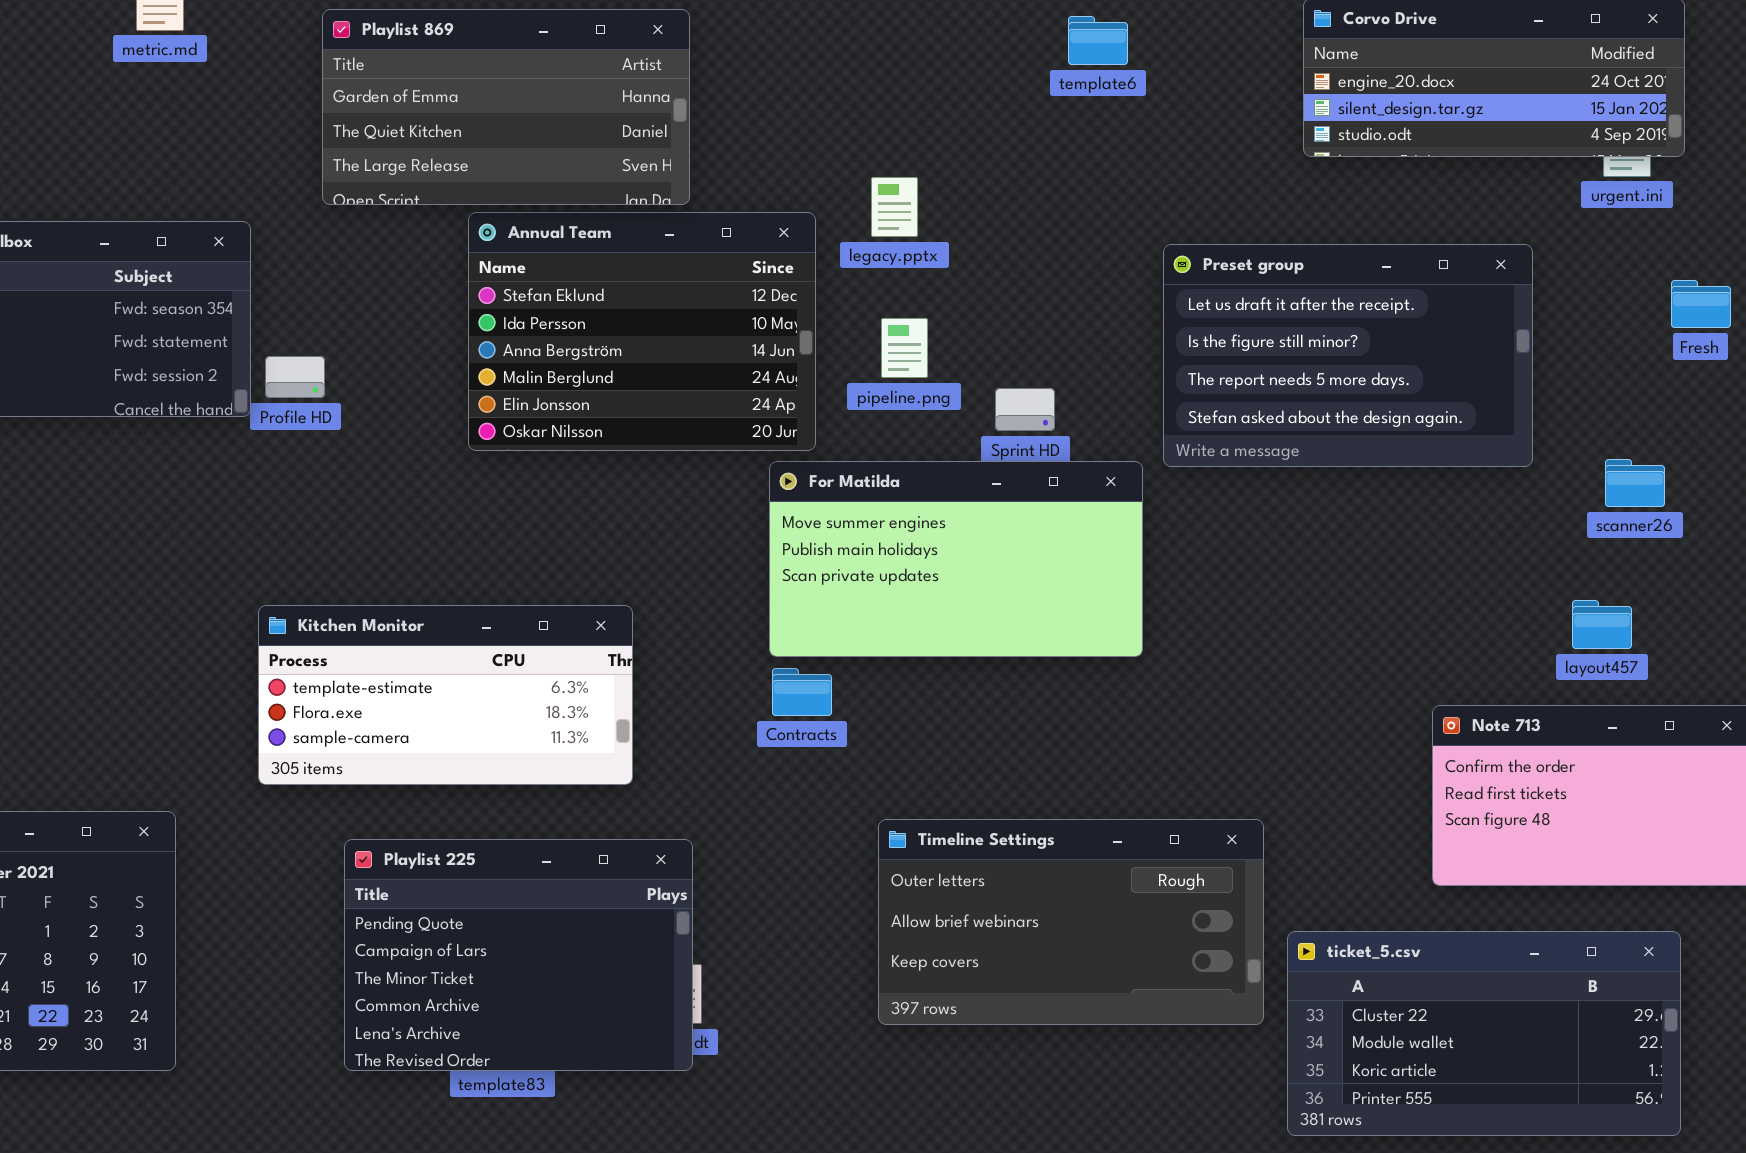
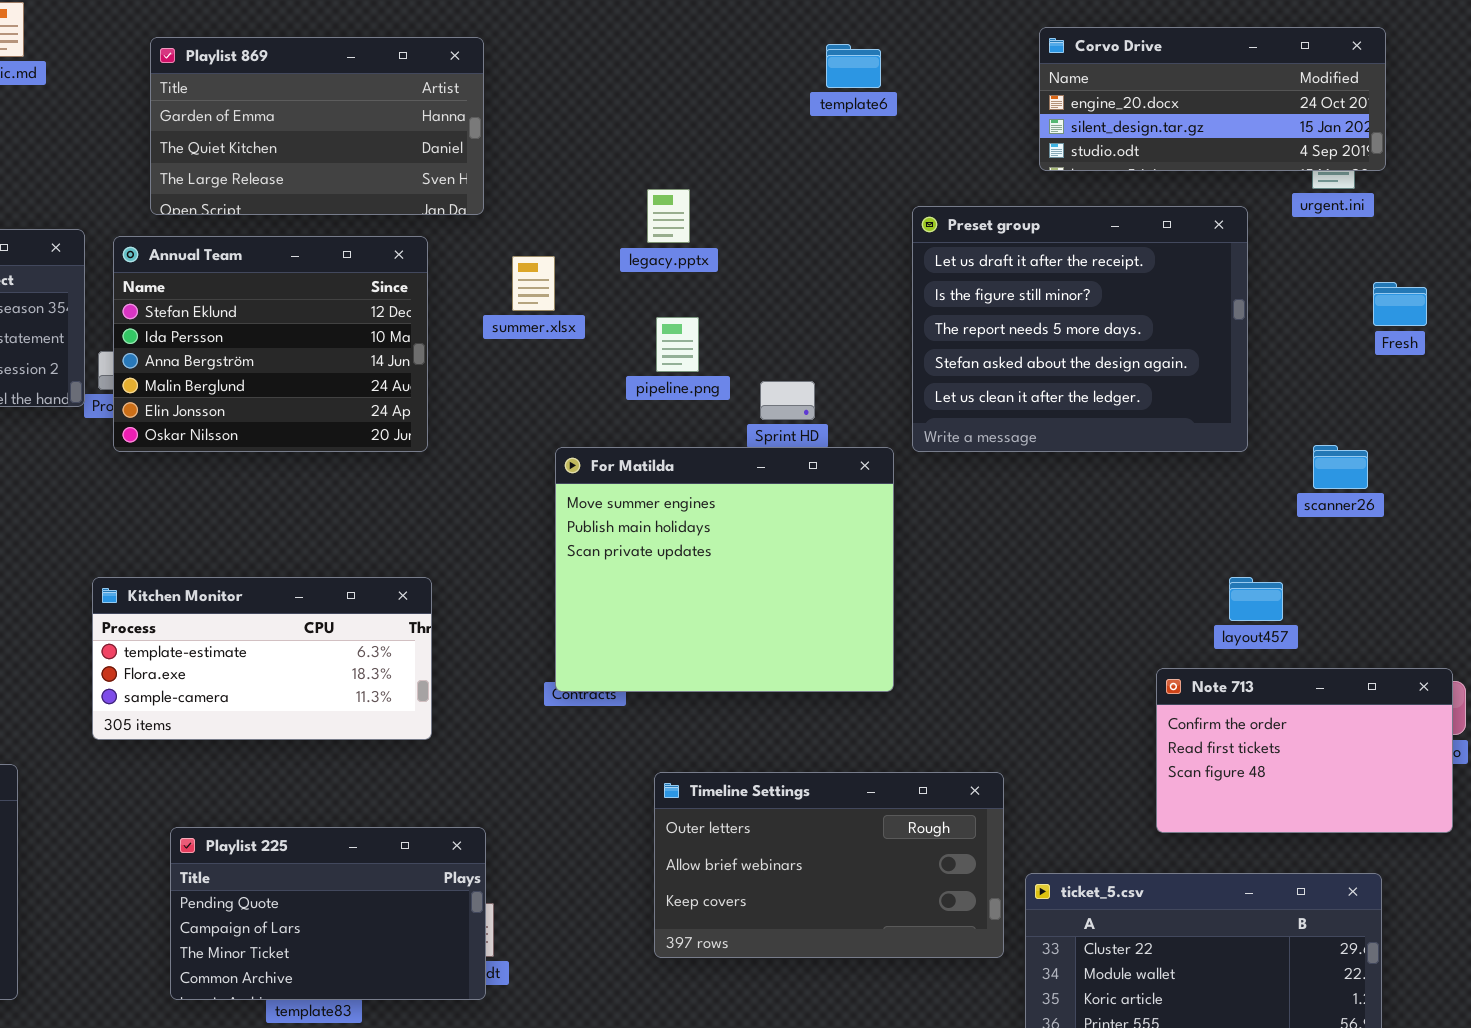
Annual Team: [468,212,816,451] -> [113,236,428,452], moved
Preset group: [1163,244,1533,467] -> [912,206,1248,452], resized
For Matilda: [769,461,1143,657] -> [555,447,894,692], resized
layout457: [1572,600,1632,649] -> [1229,577,1283,621], moved
Playlist 225: [344,839,693,1071] -> [170,827,486,1000], resized

